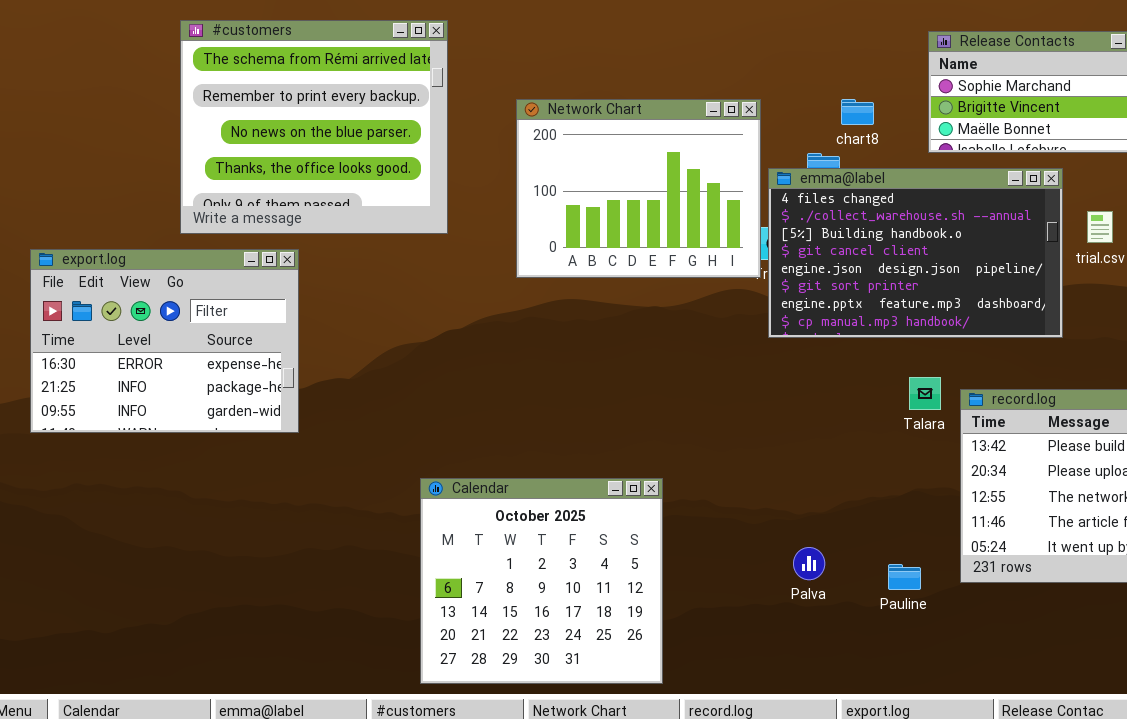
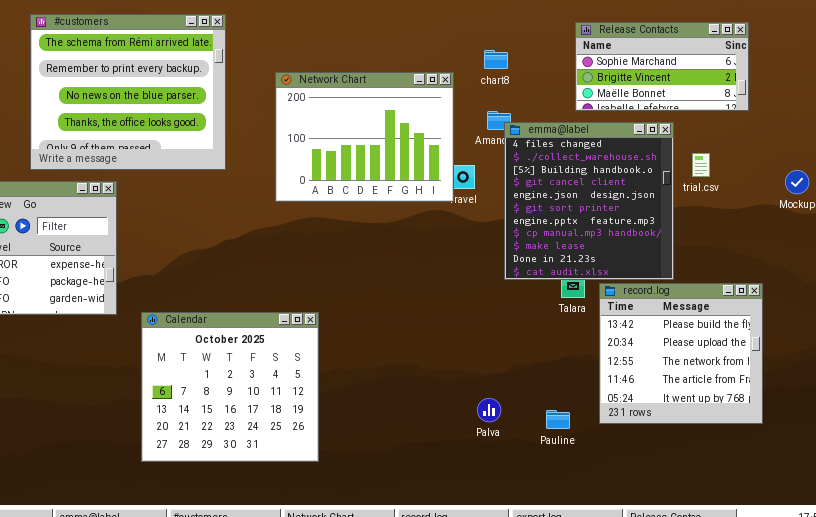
chart8: [841,99,874,125] -> [484,50,508,69], moved
emma@label: [768,168,1063,338] -> [504,122,674,280], resized
Calendar: [420,478,663,684] -> [141,312,319,462], moved

